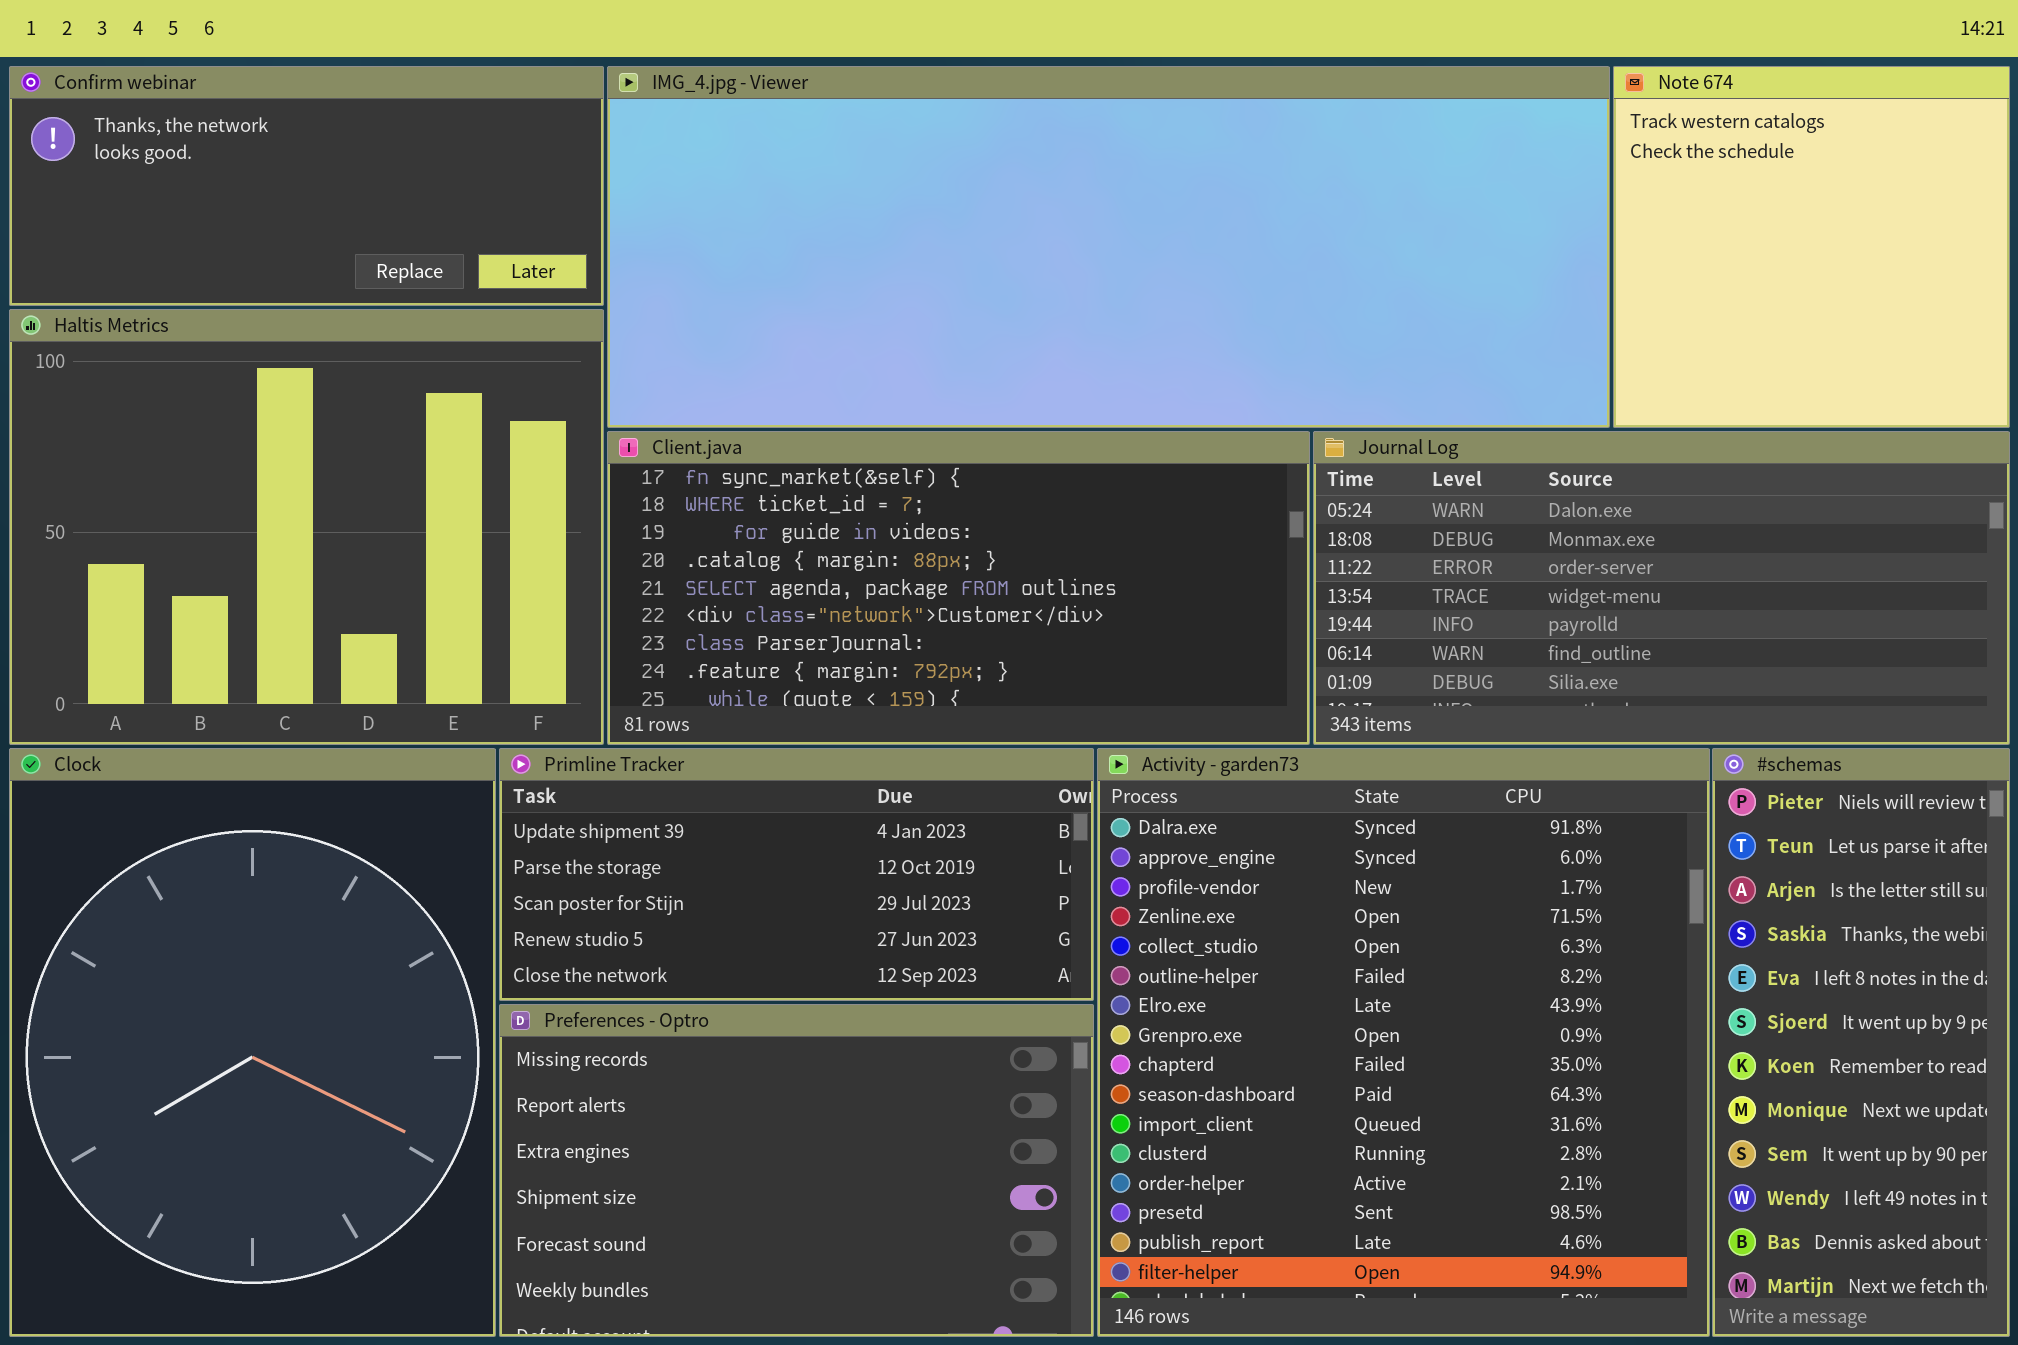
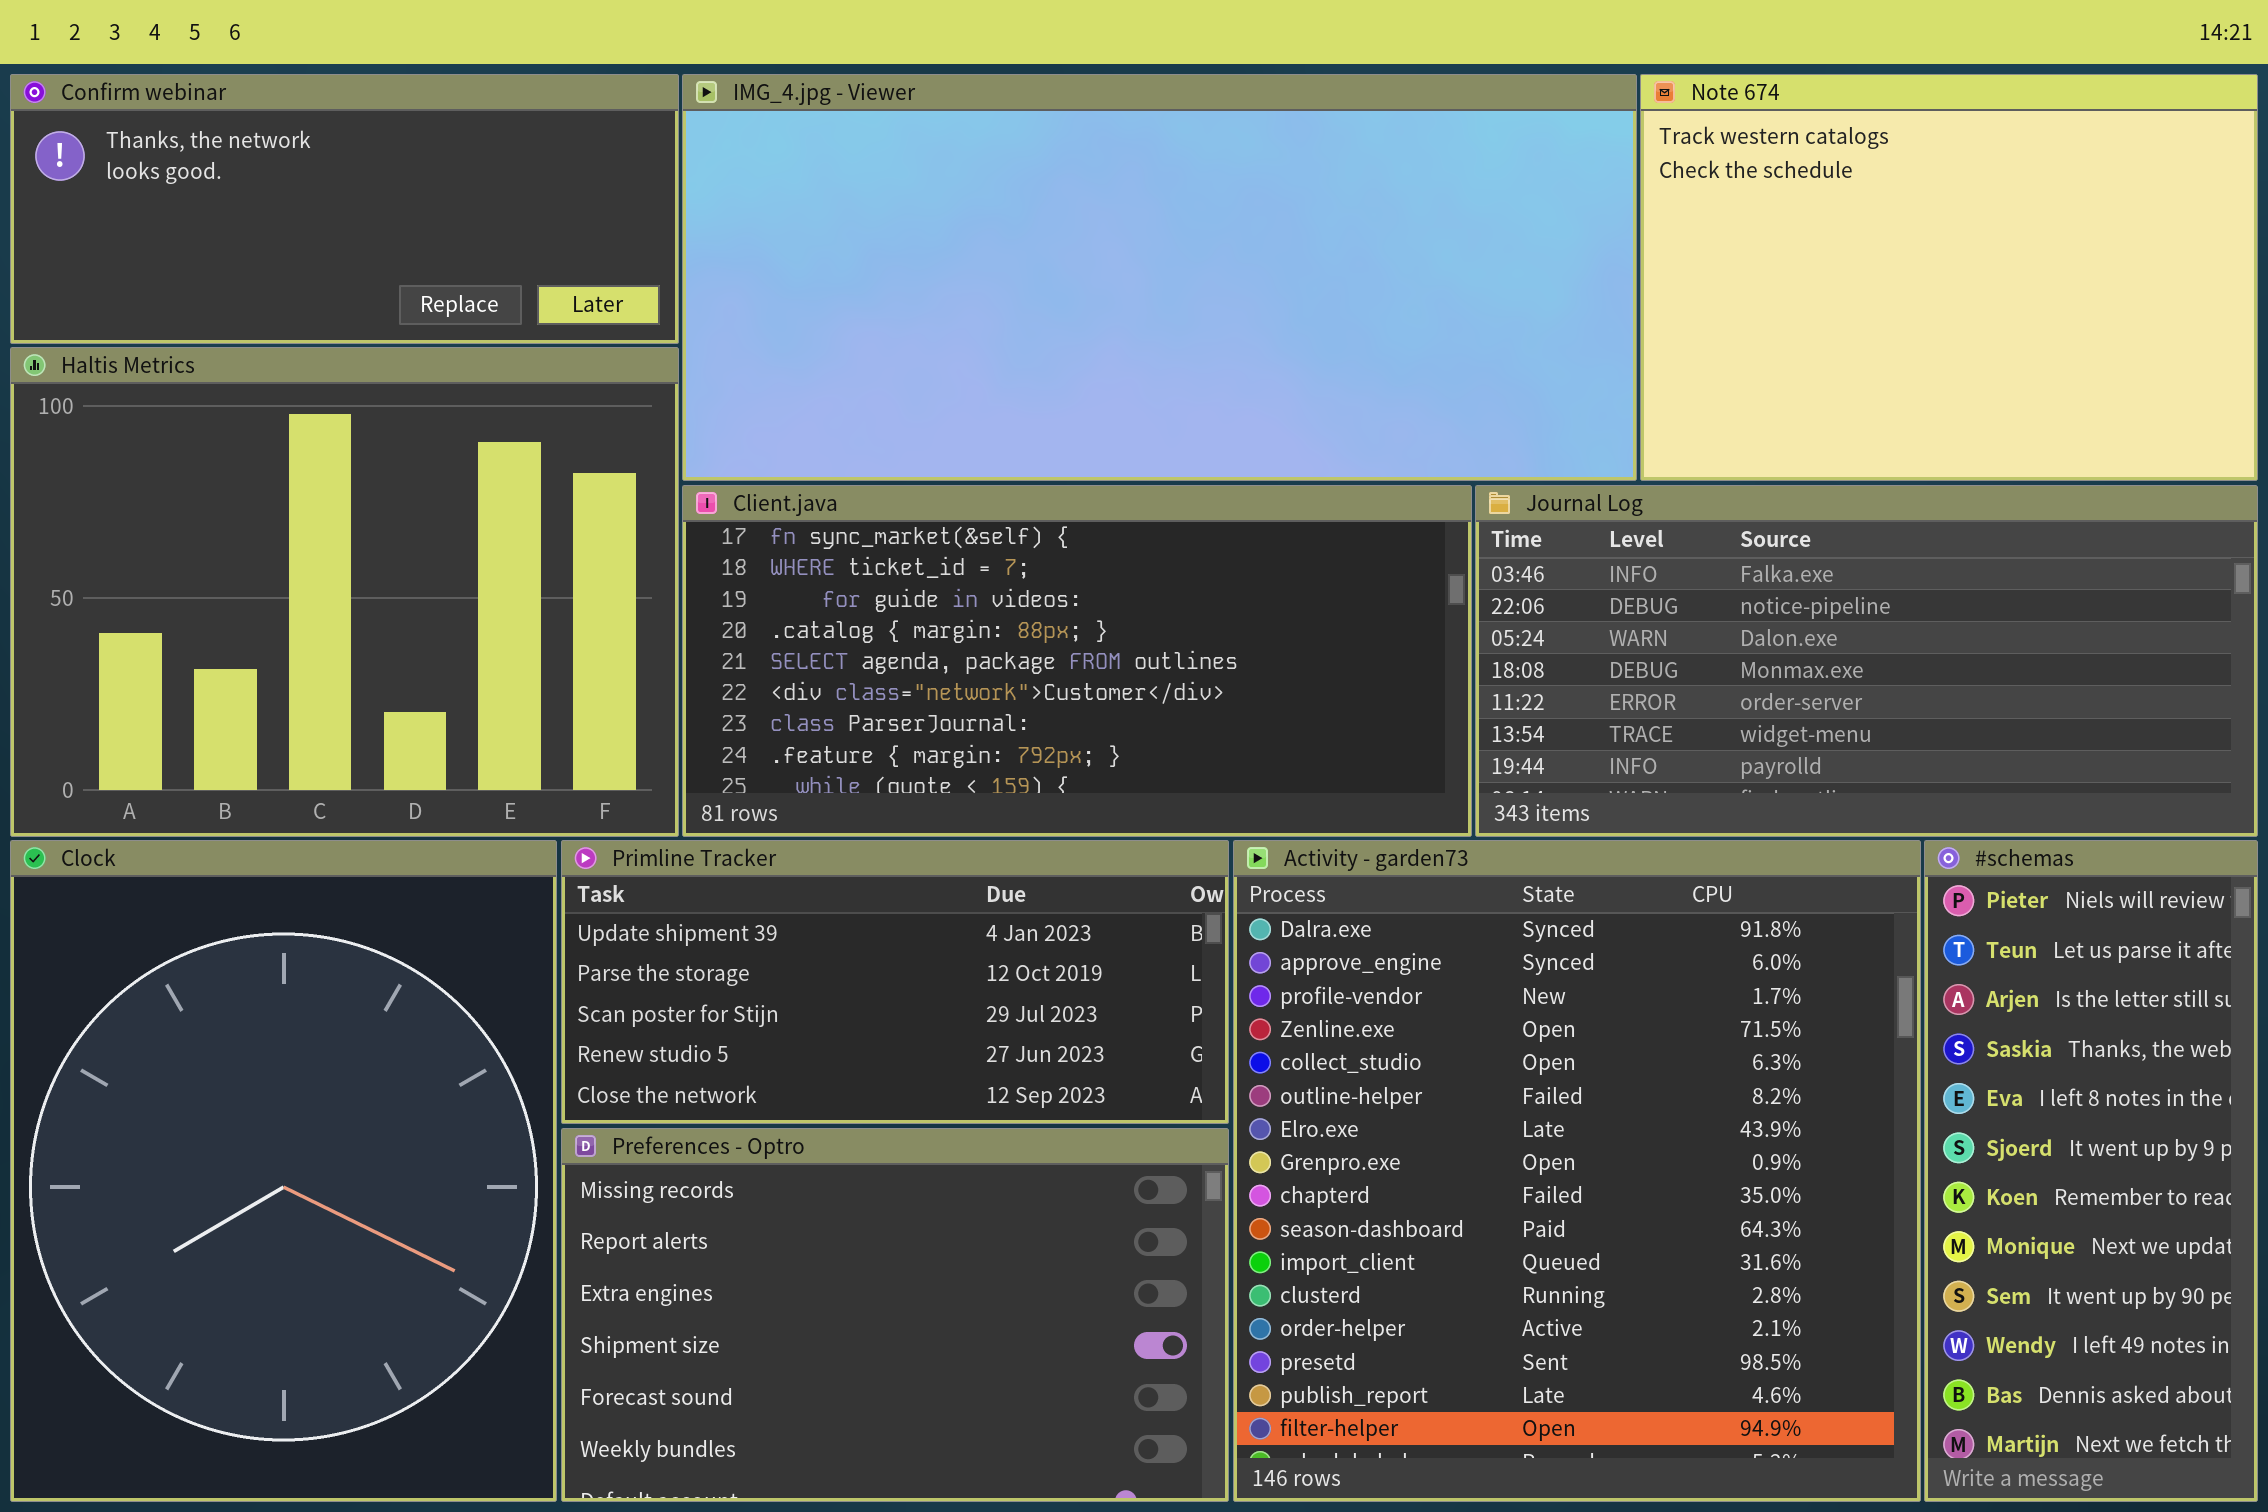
IMG_4.jpg - Viewer: [607,66,1610,428] -> [682,74,1637,481], resized
Note 674: [1613,66,2010,428] -> [1640,74,2258,481], resized
Journal Log: [1313,431,2010,745] -> [1475,485,2258,837], scrolled up 2 rows

